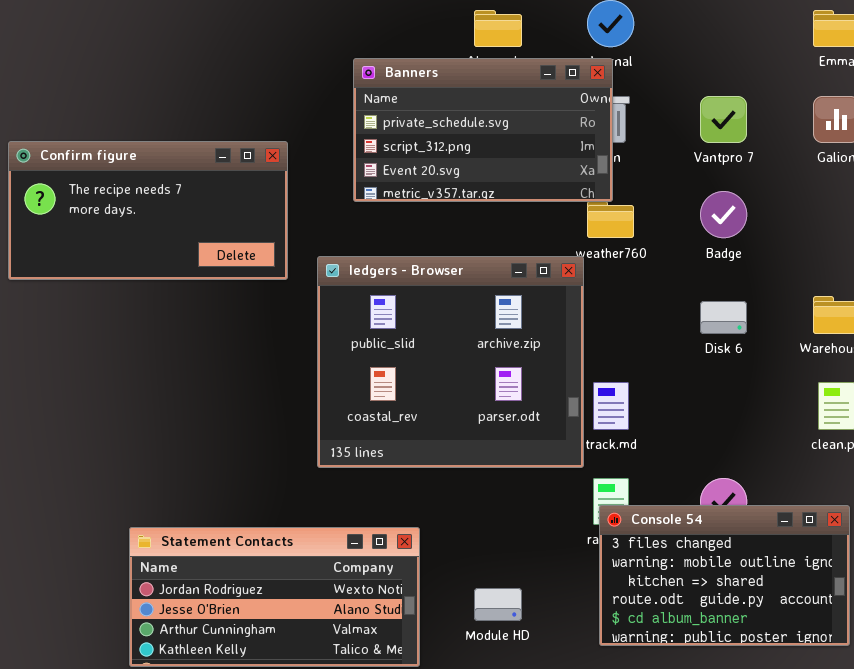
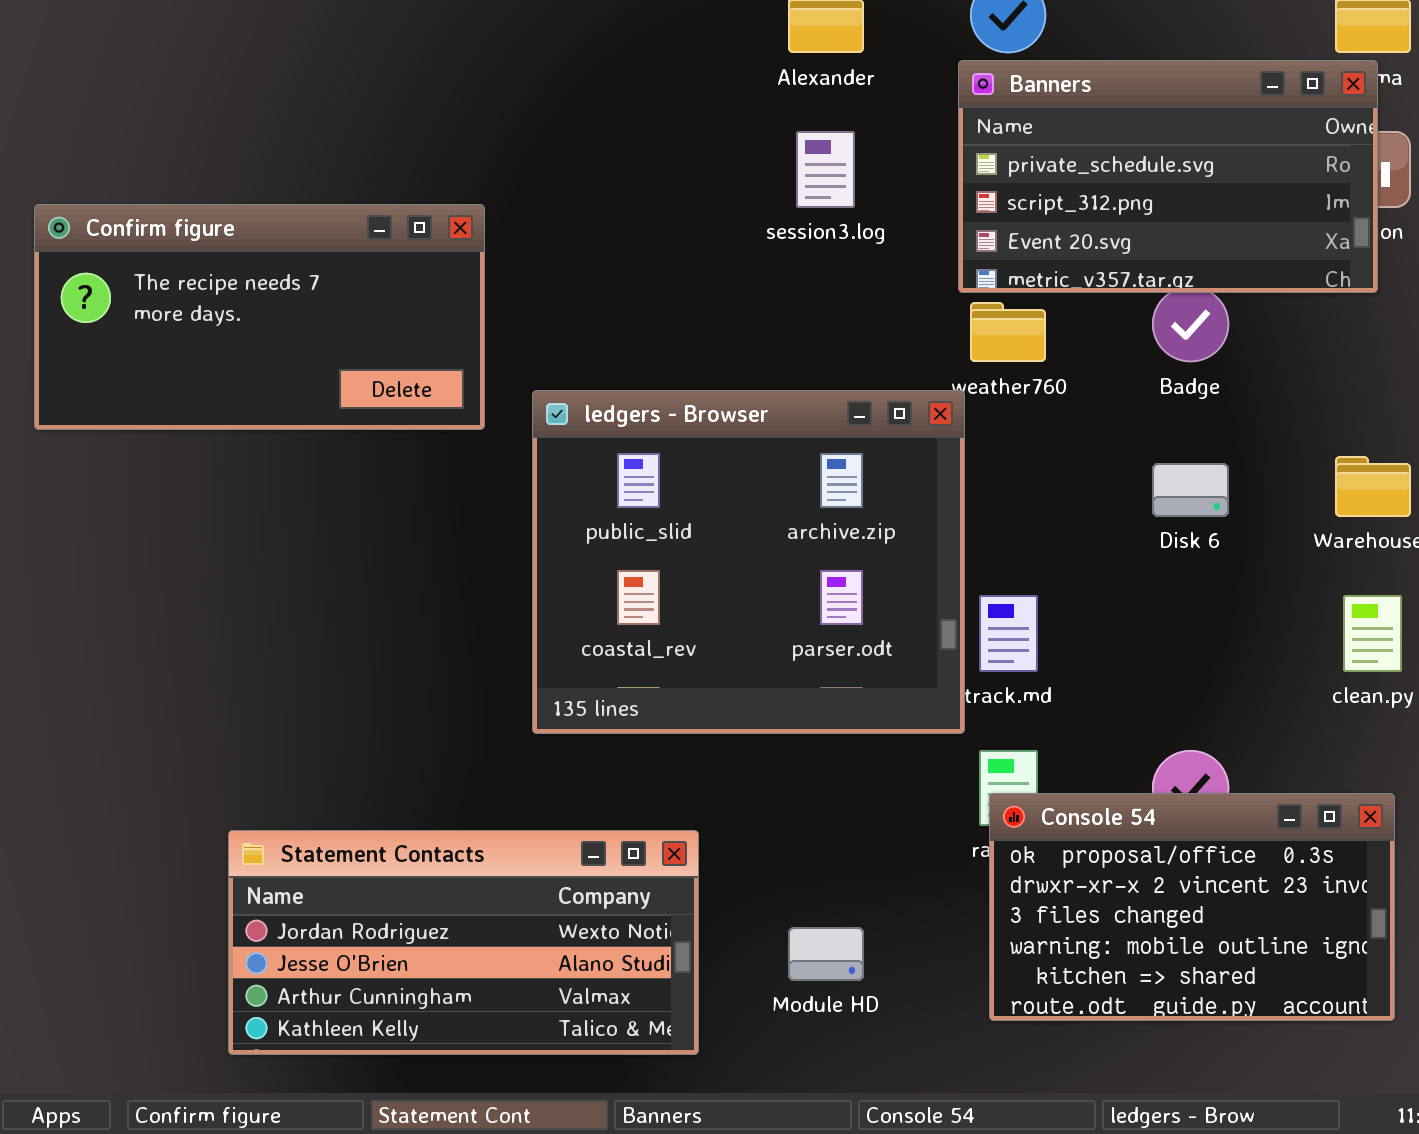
Banners: [353,58,613,202] -> [958,60,1378,293], moved
Console 54: [599,505,850,646] -> [989,793,1395,1021], scrolled up 2 rows

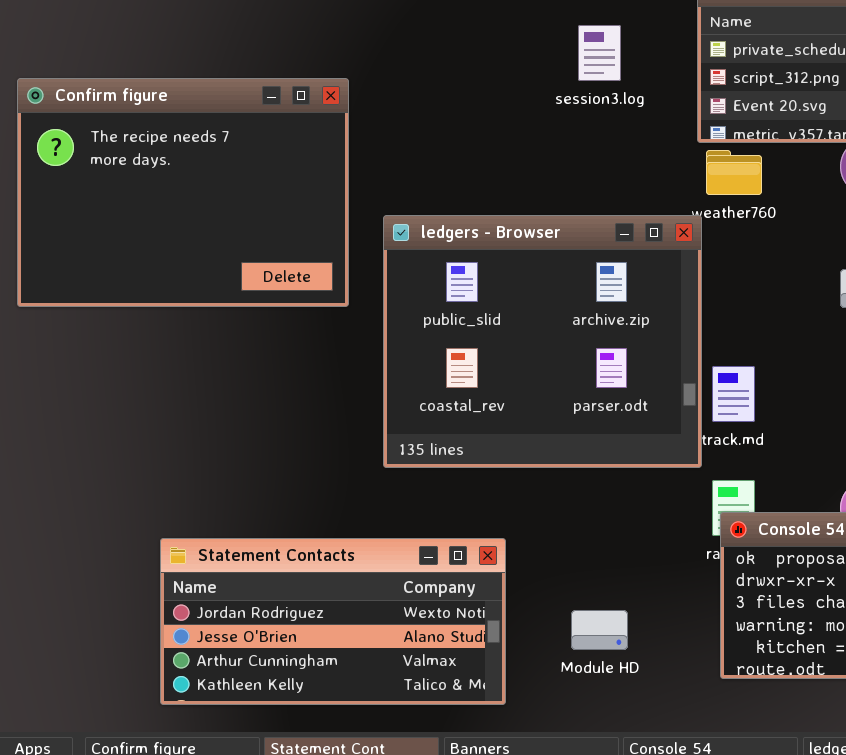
Confirm figure: [34,204,485,430] -> [17,78,349,307], resized

